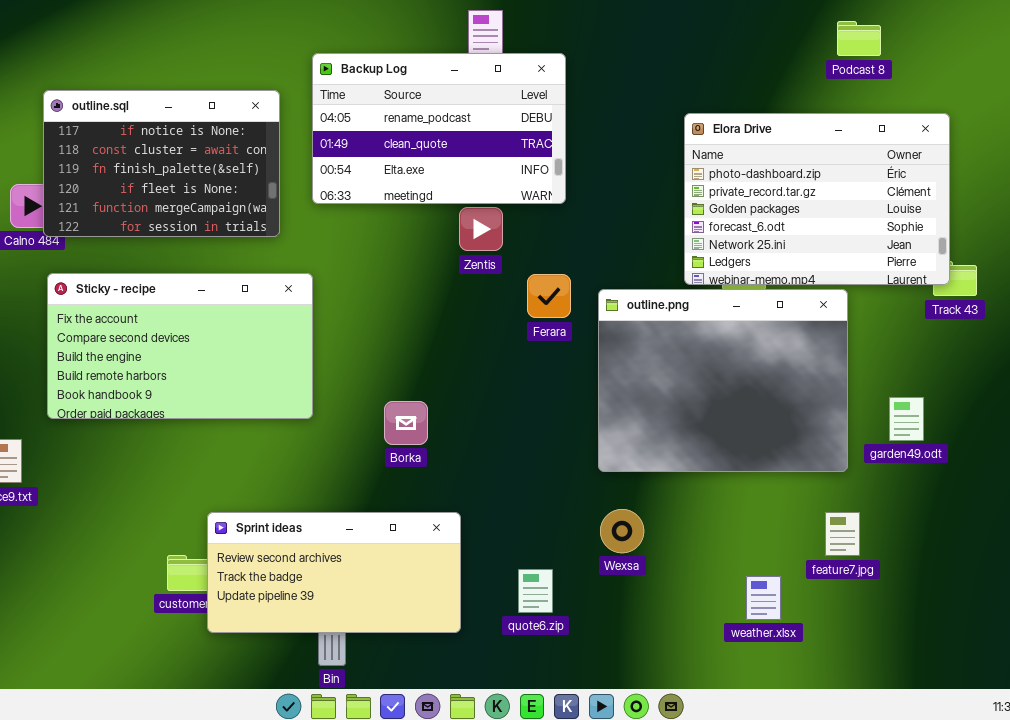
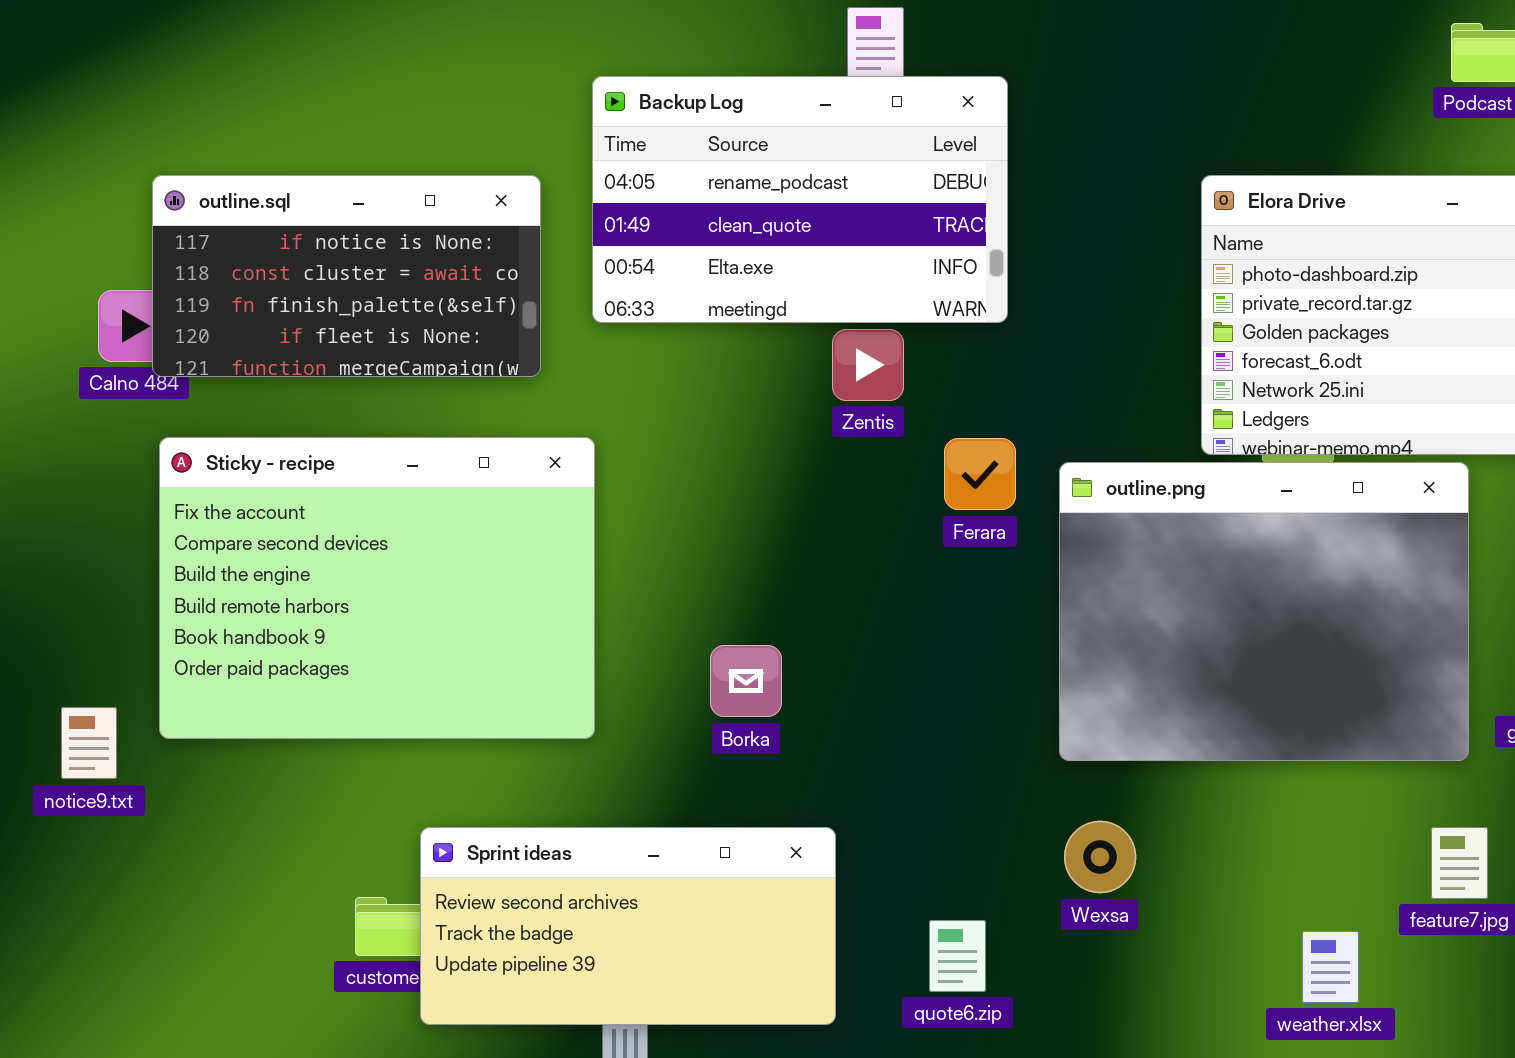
outline.sql: [43,90,280,237] -> [152,175,541,377], resized
Sticky - recipe: [47,273,313,419] -> [159,437,595,739], resized

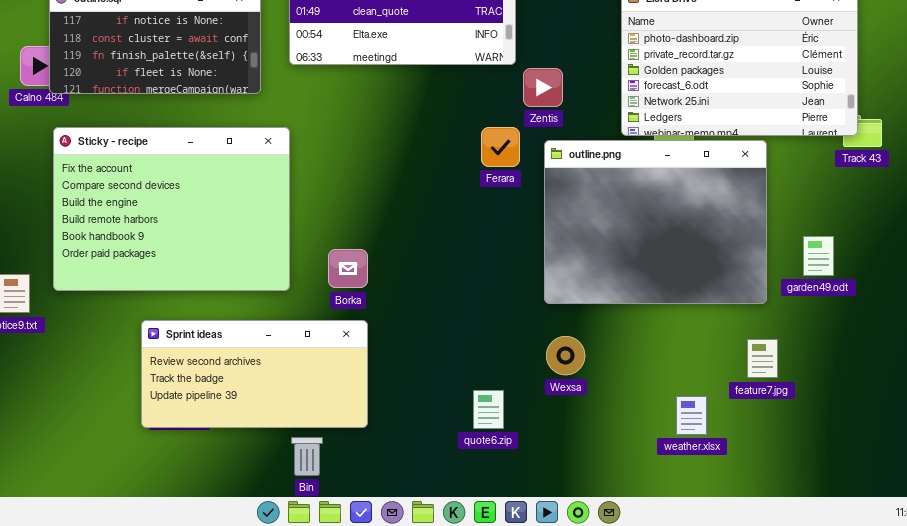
Zentis: [832,329,904,401] -> [523,68,563,107], moved
Borka: [710,645,782,717] -> [328,249,368,288], moved
Sprint ideas: [420,827,836,1025] -> [141,320,368,428], moved

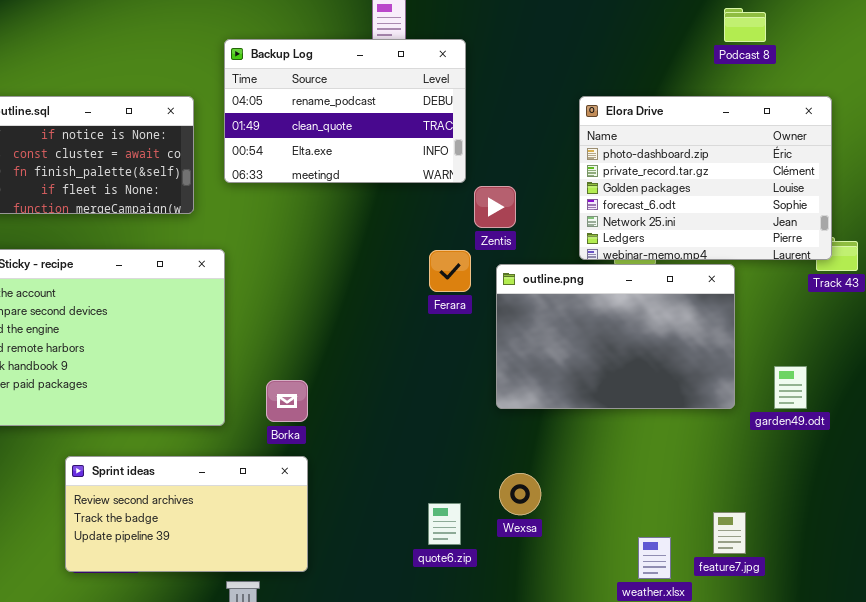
outline.png: [544,140,767,304] -> [496,264,735,409], resized
feature7.jpg: [747,339,778,378] -> [713,512,746,554], moved
quote6.zip: [473,390,504,429] -> [428,503,461,545], moved

